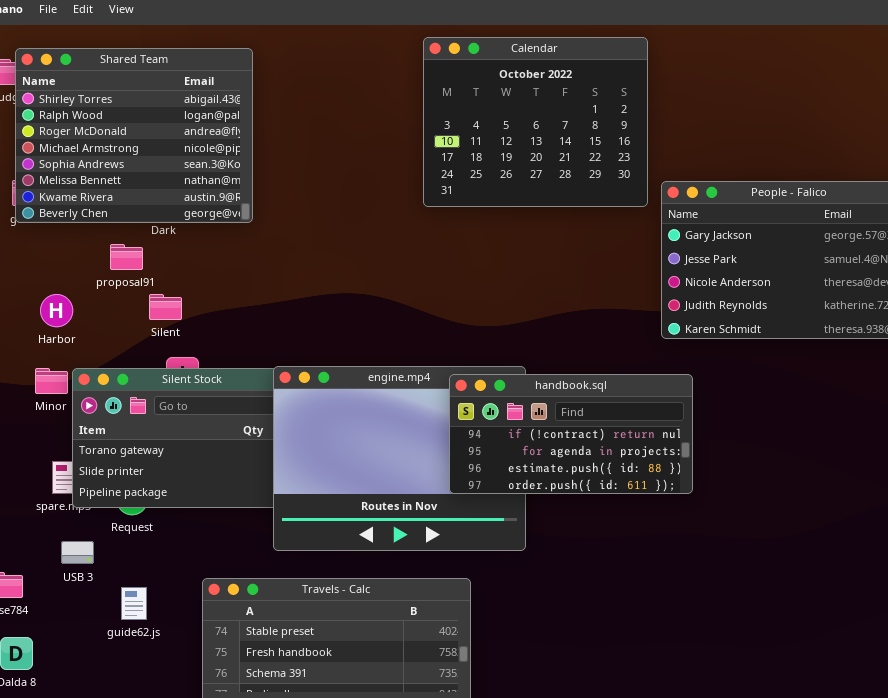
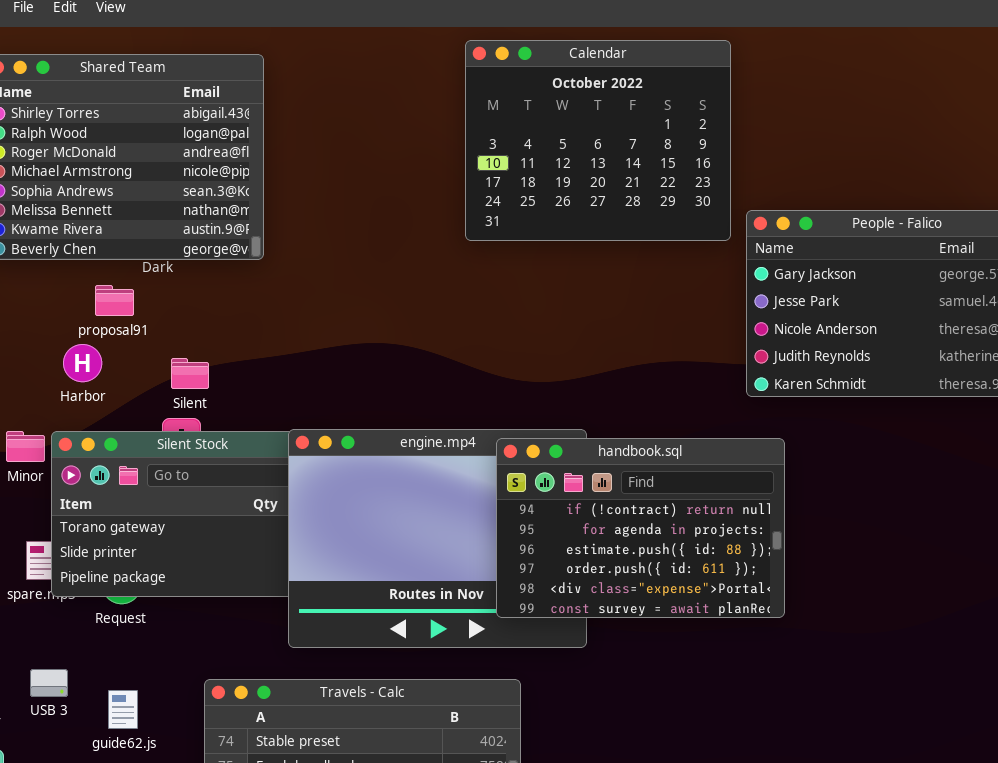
Harbor: [40,294,73,327] -> [63,344,102,382], moved
Silent: [149,294,182,320] -> [171,358,209,389], moved
handbook.sql: [449,374,693,494] -> [496,438,785,618], resized
USB 3: [61,541,94,564] -> [30,669,68,697], moved

